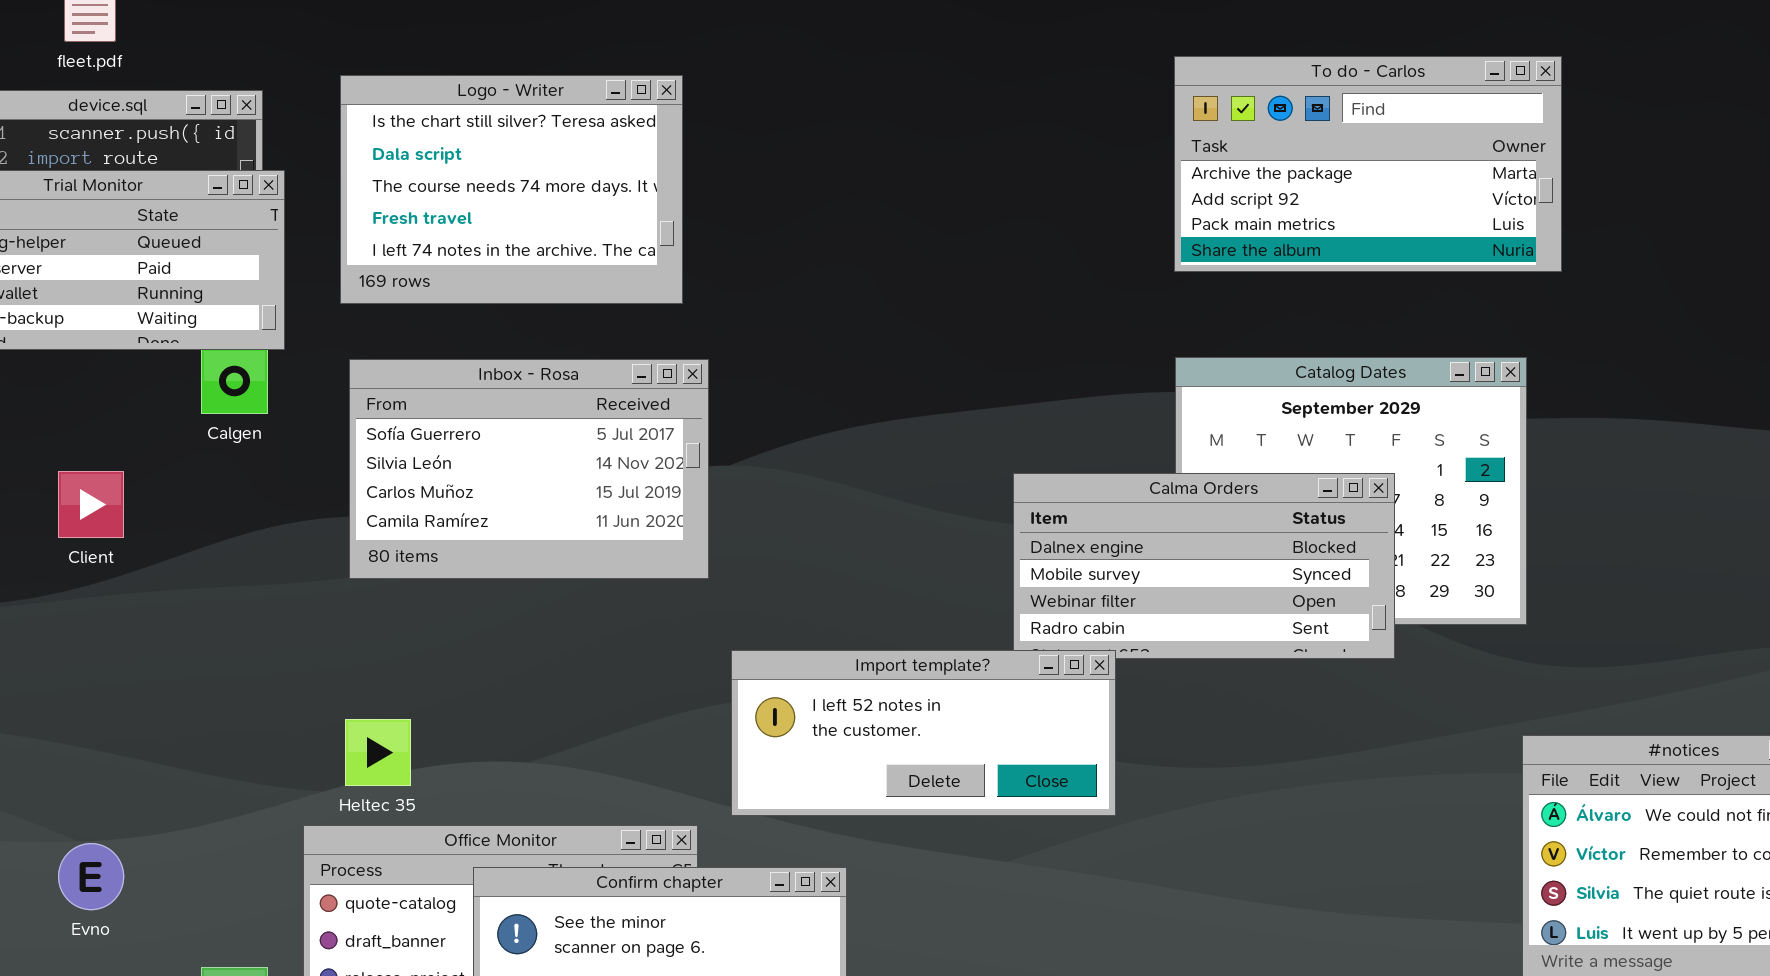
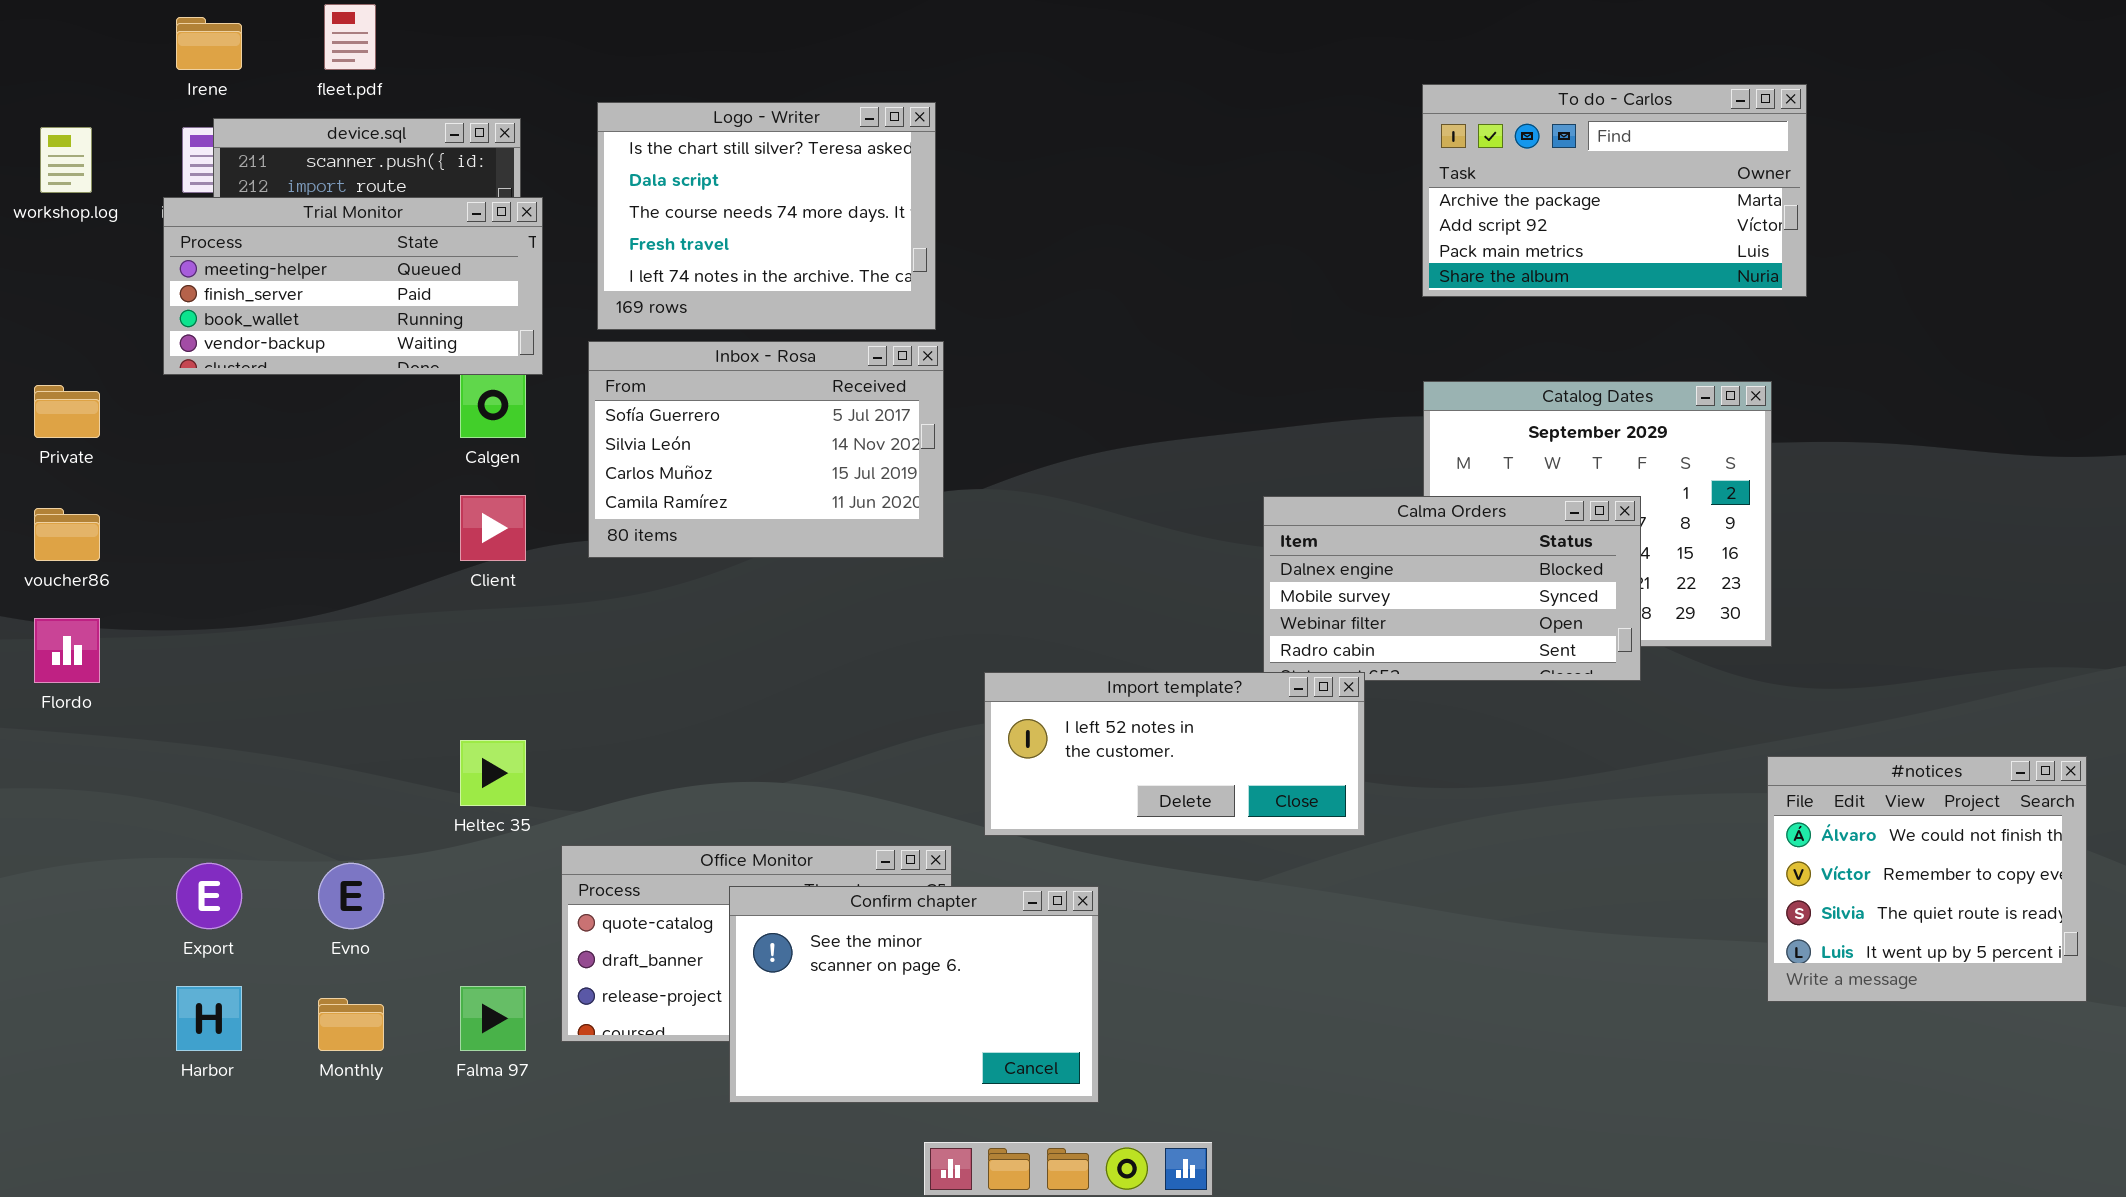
Inbox - Rosa: [349,359,709,579] -> [588,341,944,558], moved
Client: [58,471,124,538] -> [460,495,526,561], moved
Heltec 35: [345,719,411,786] -> [460,740,526,806], moved

